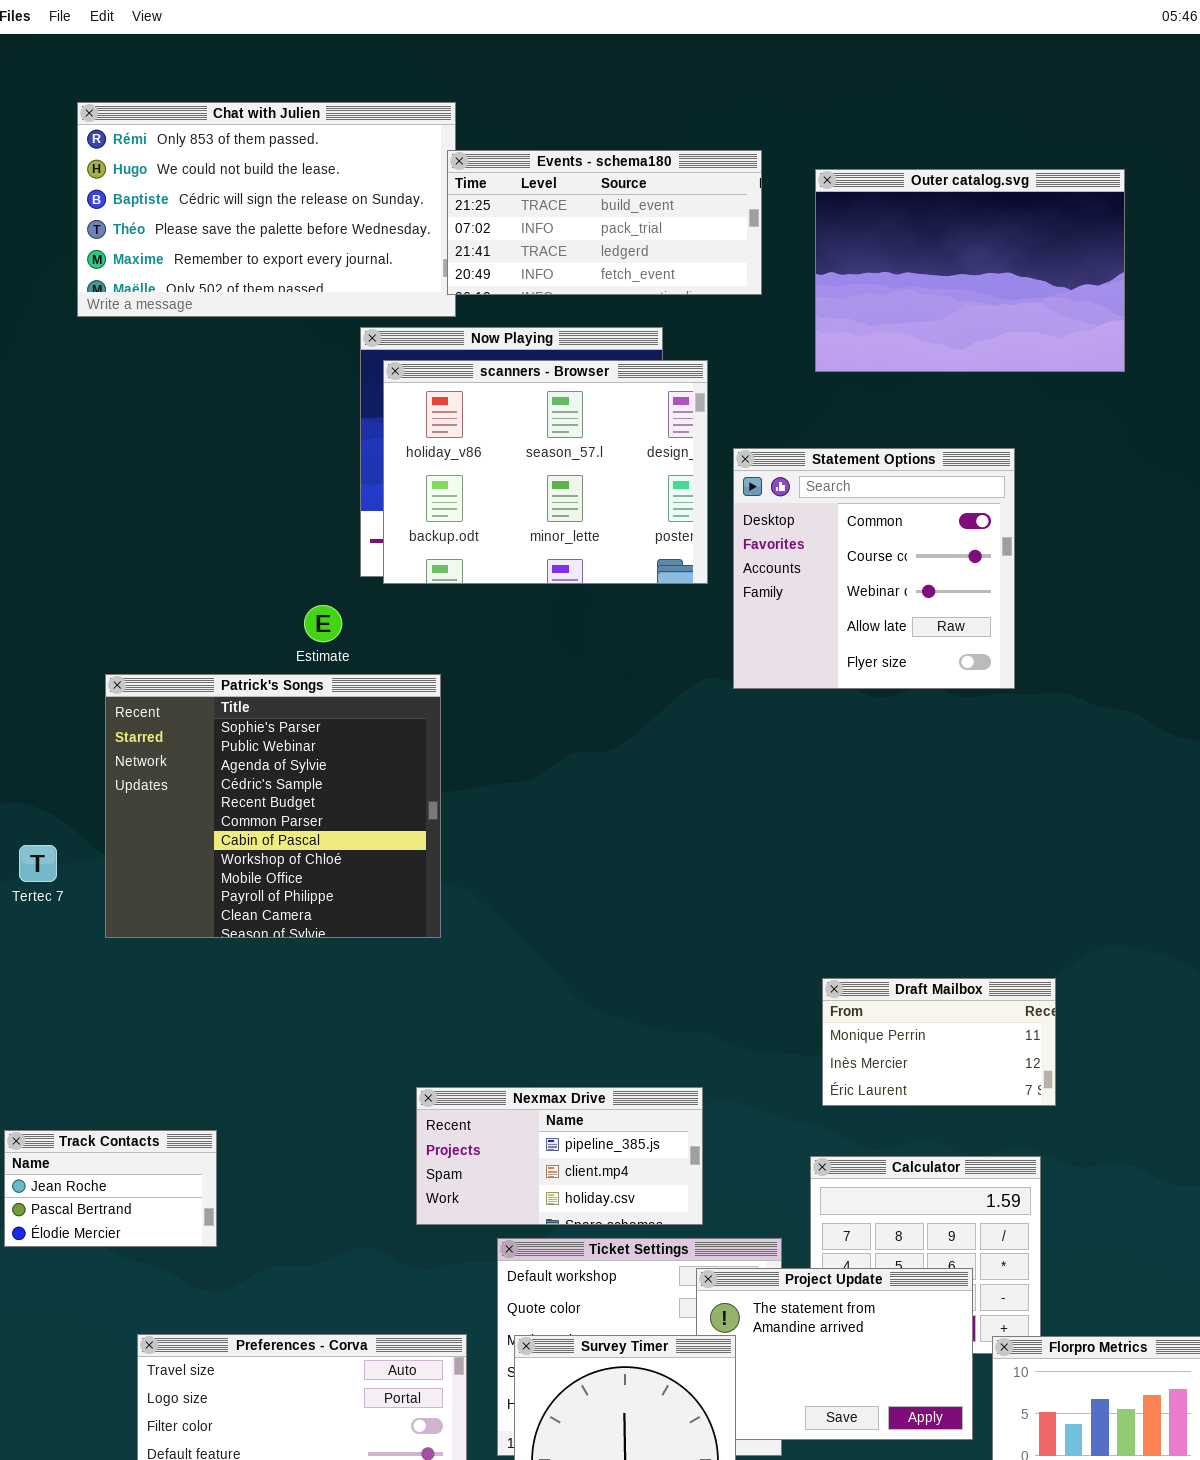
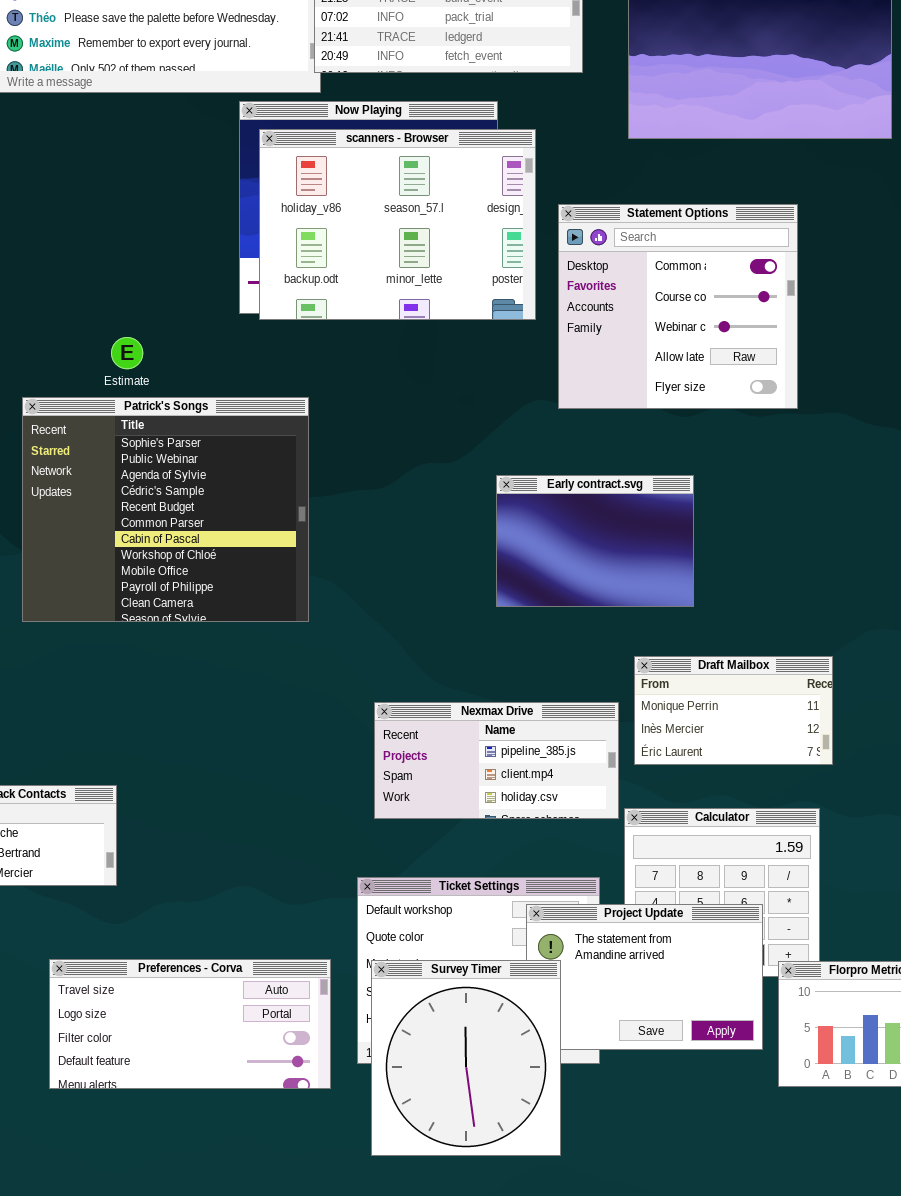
Estimate: [304,605,342,642] -> [111,337,143,369], moved
Early contract.svg: none -> [496,475,694,607], opened
Nexmax Drive: [416,1087,703,1225] -> [374,702,619,819], moved

